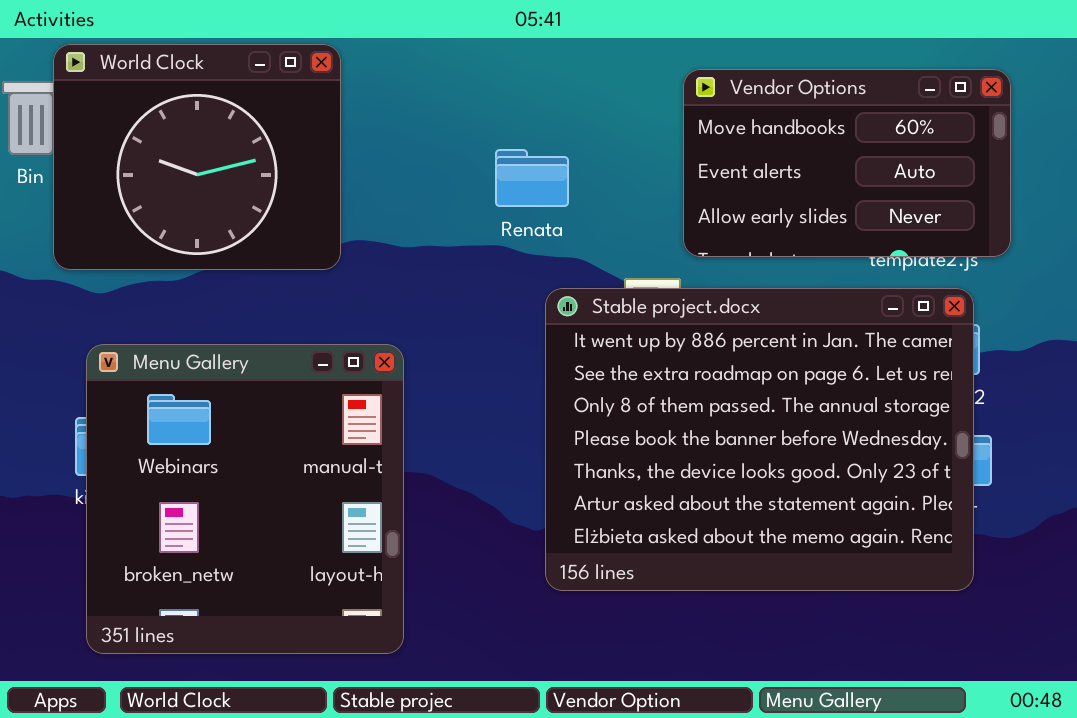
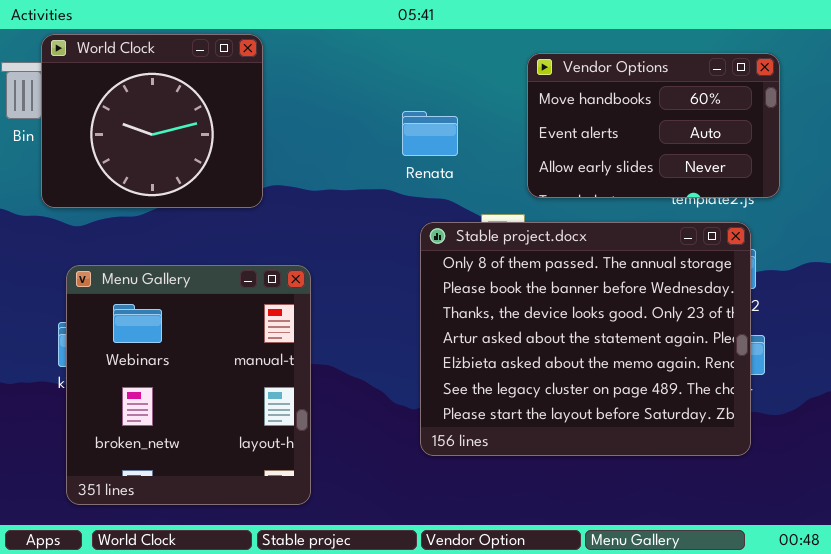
Renata: [495,149,569,207] -> [402,111,458,156], moved
Stable project.docx: [545,288,974,591] -> [420,222,751,456], scrolled down 2 rows

